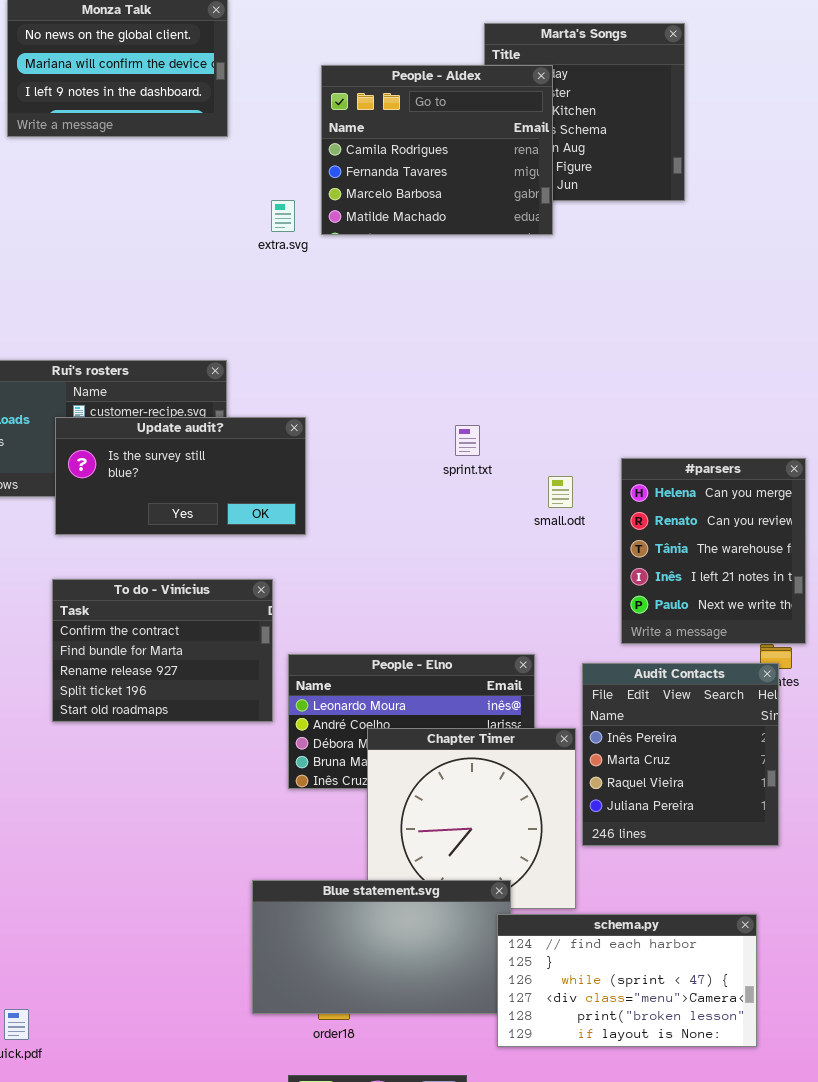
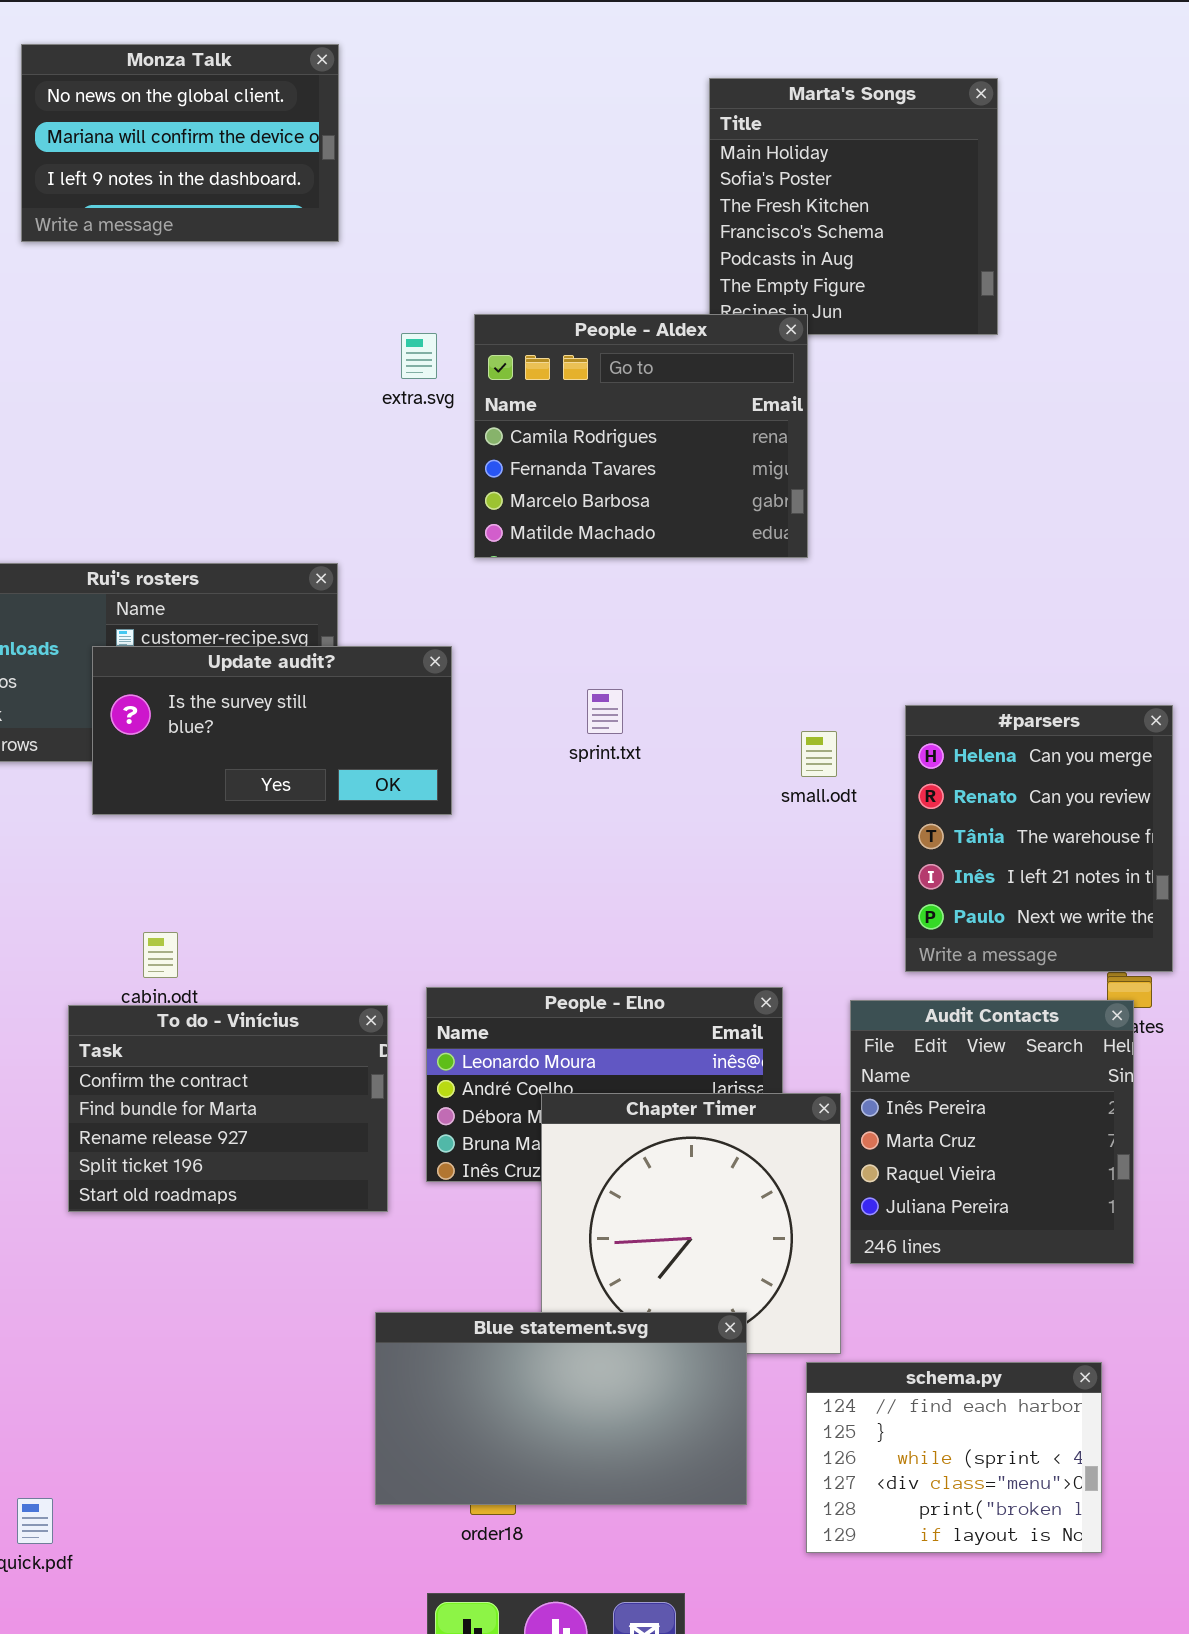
People - Aldex: [321,65,553,235] -> [474,314,808,558], moved
sprint.txt: [455,425,480,456] -> [587,689,623,734], moved
To do - Vinícius: [52,579,273,722] -> [68,1005,388,1212], moved
schema.py: [497,914,757,1047] -> [806,1362,1102,1553], resized

